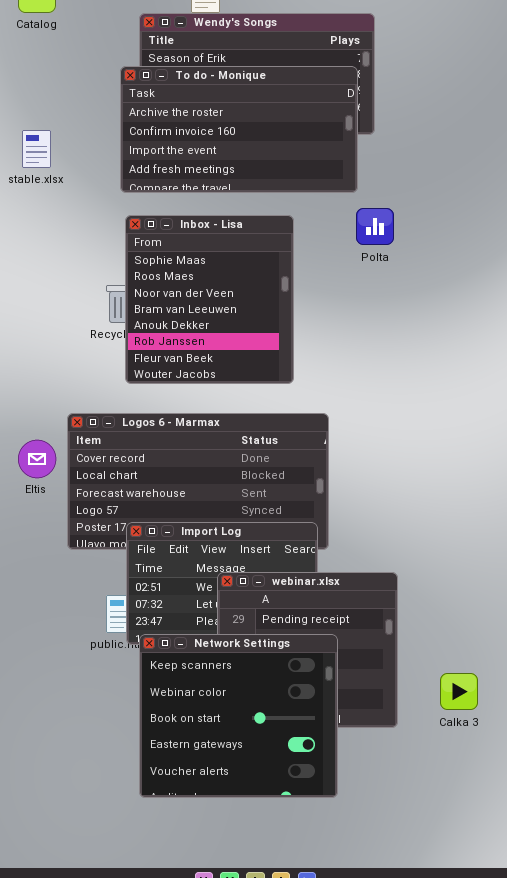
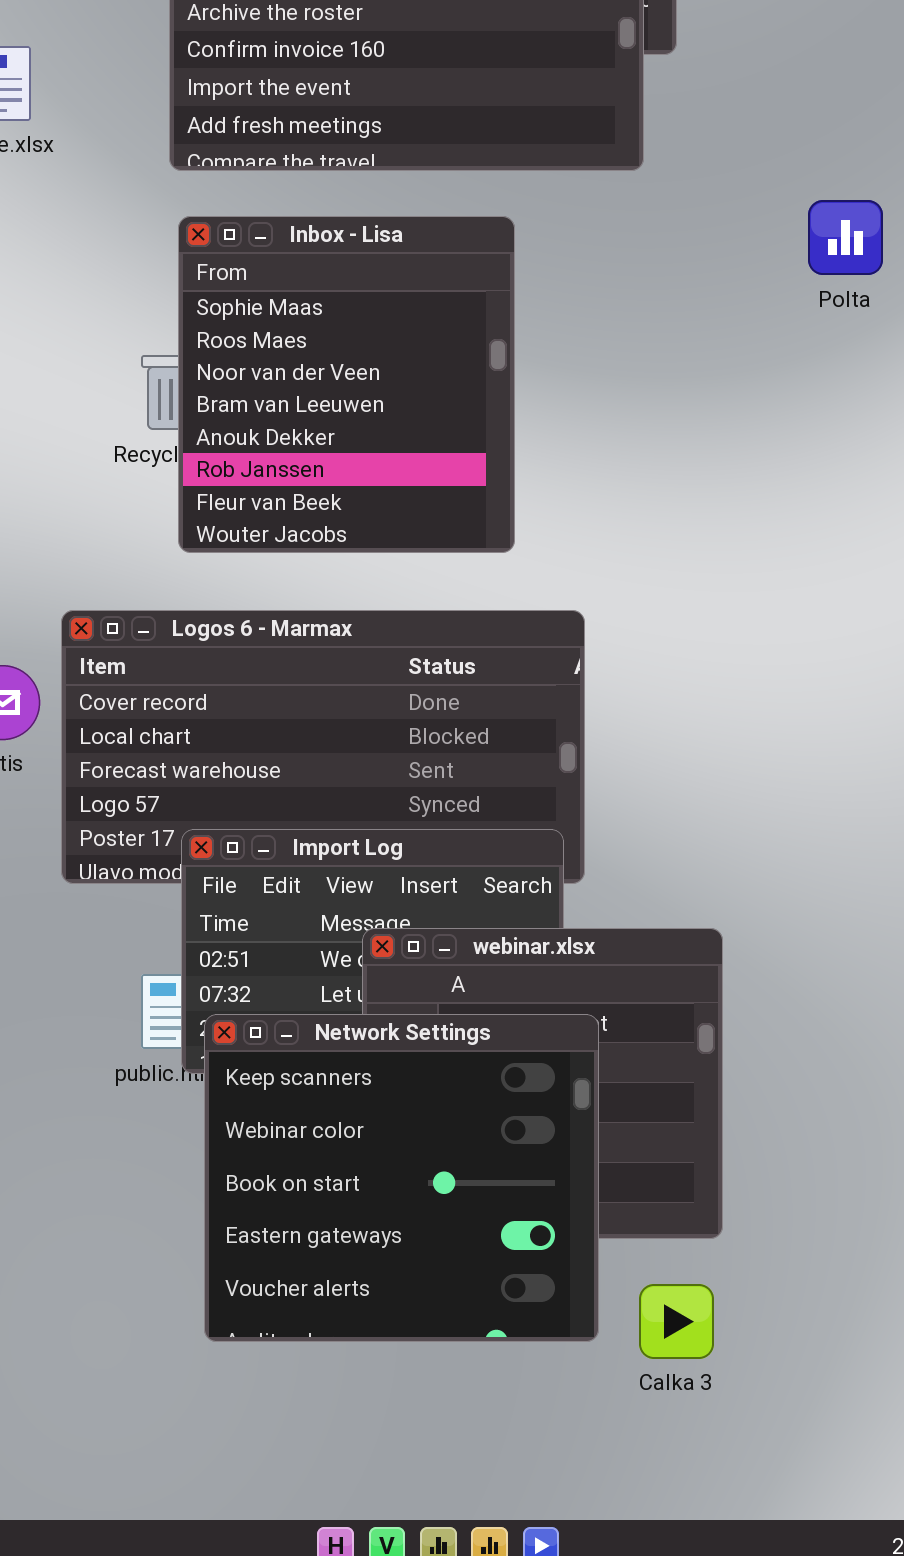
Polta: [356,208,394,245] -> [808,200,883,275], moved
Network Settings: [139,634,338,798] -> [204,1014,599,1342], moved
Calka 3: [440,673,478,710] -> [639,1284,714,1359], moved

